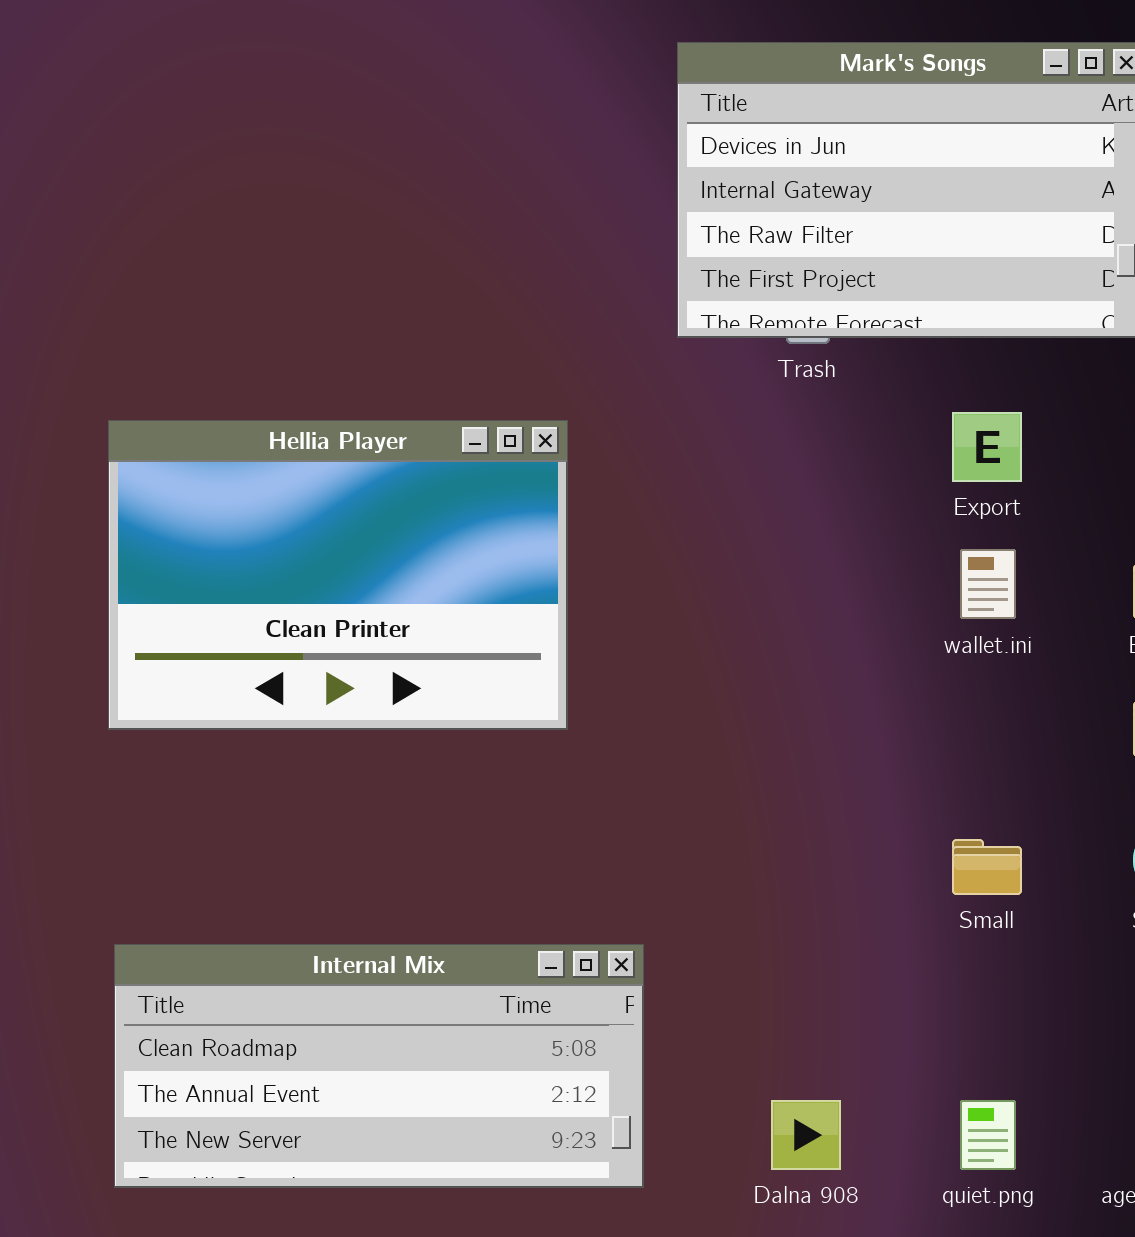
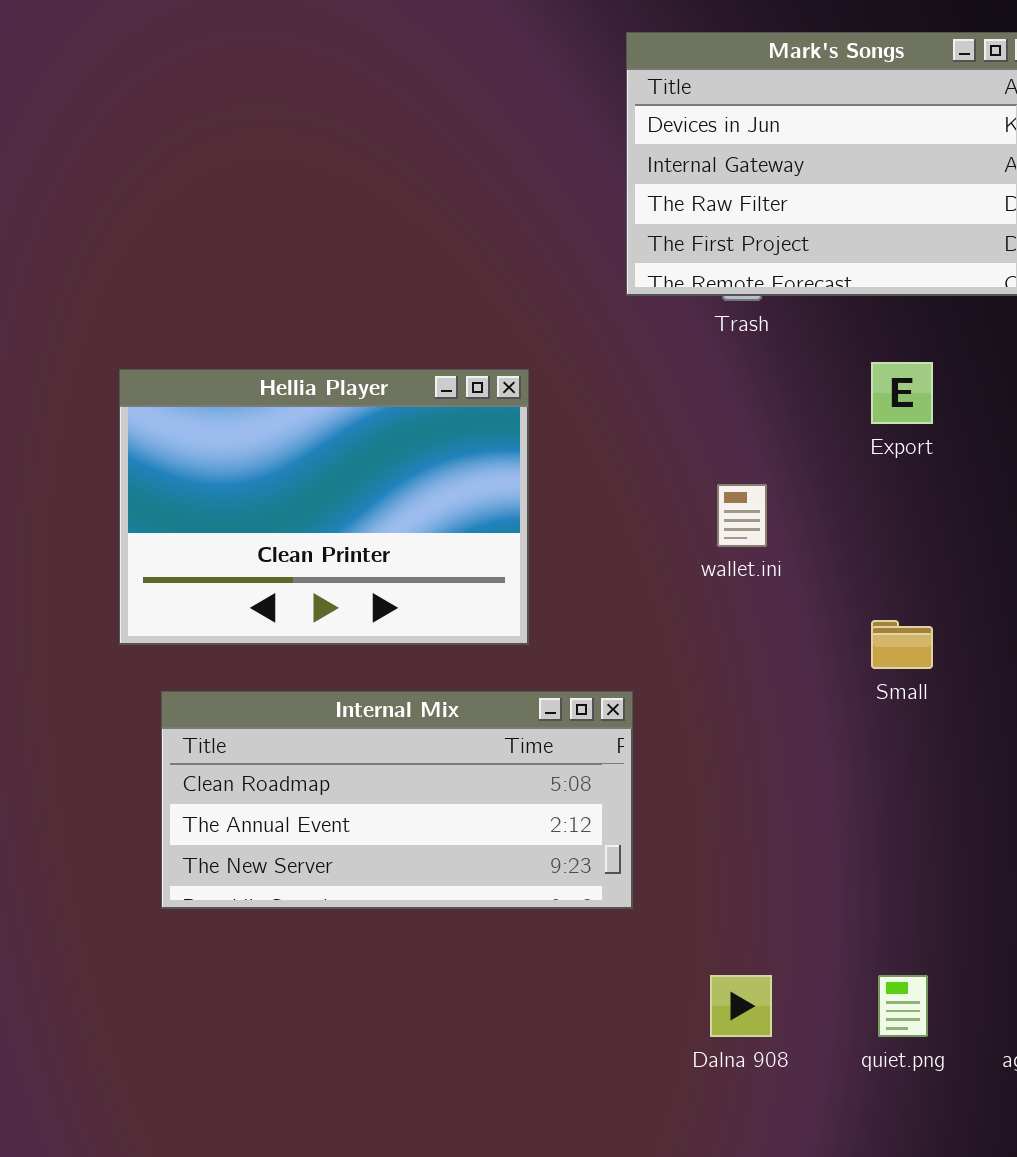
wallet.ini: [960,549,1016,619] -> [717,484,767,547], moved
Small: [952,839,1022,895] -> [871,620,933,669], moved
Internal Mix: [114,944,644,1188] -> [161,691,633,909], moved

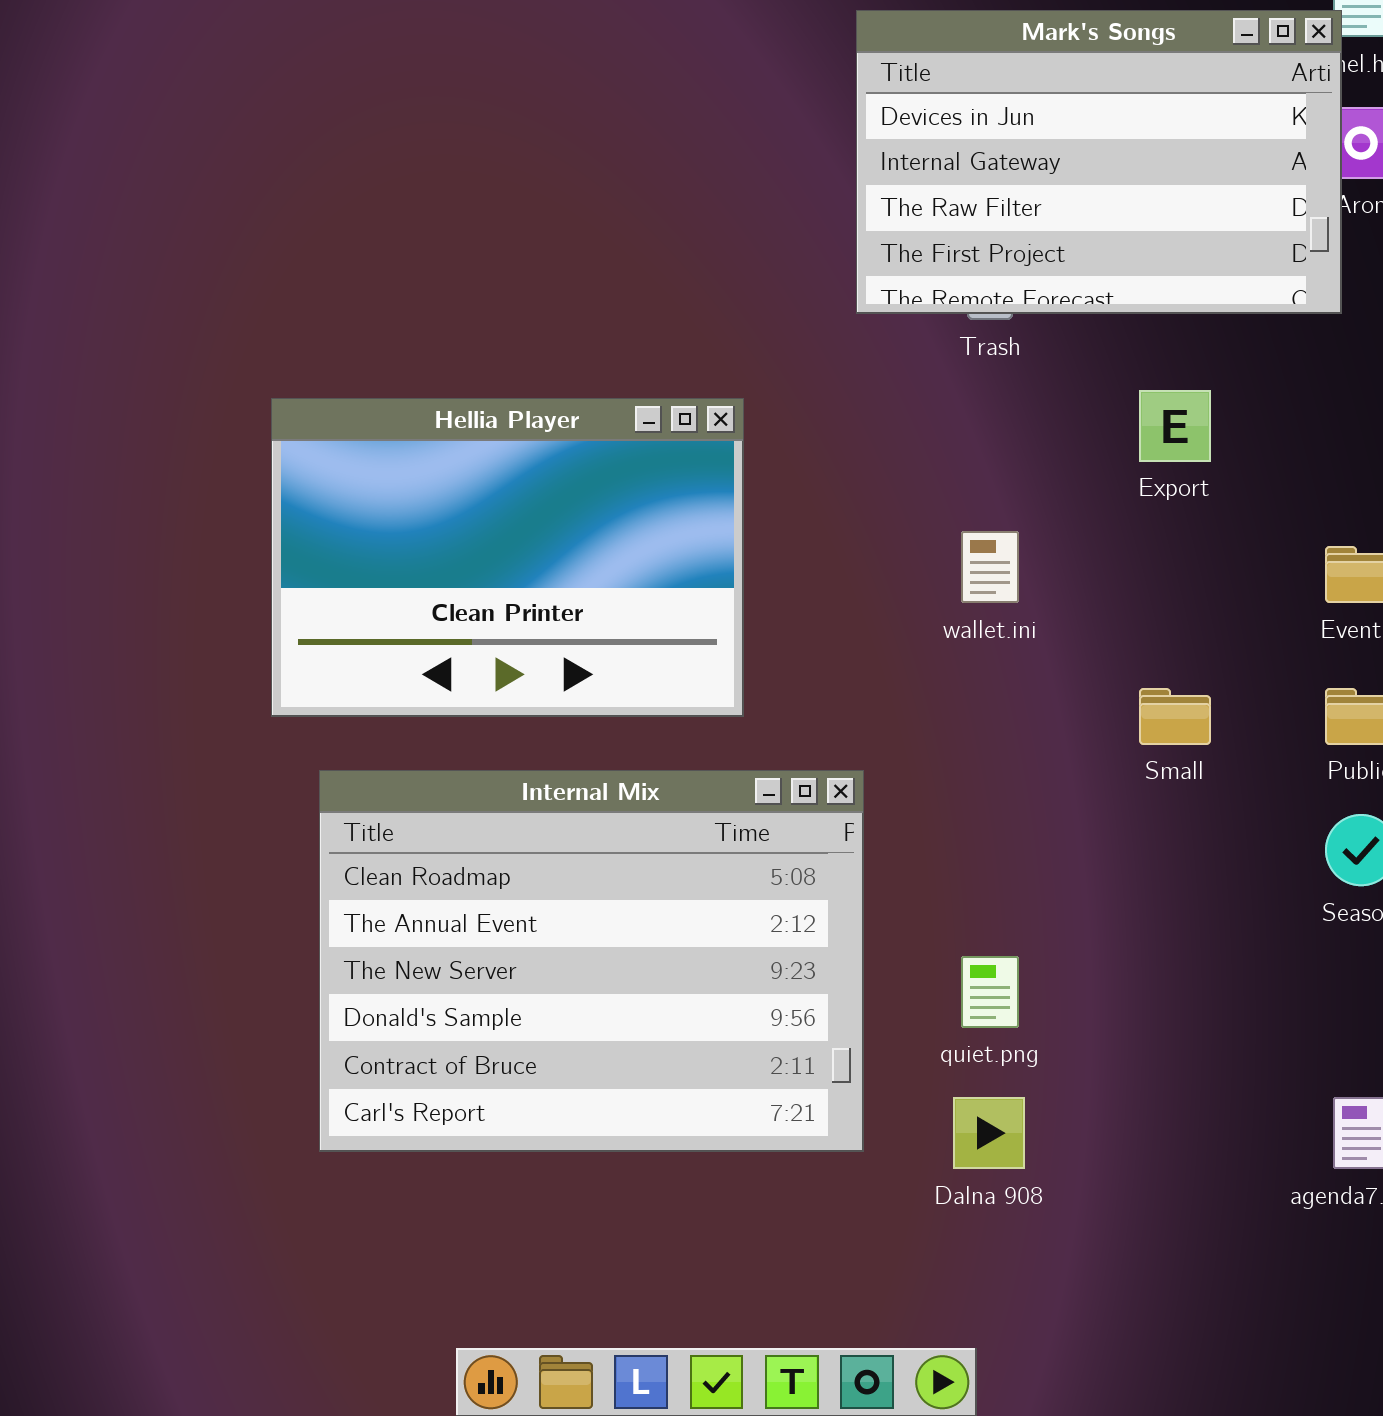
Internal Mix: [161,691,633,909] -> [319,770,864,1152], resized
quiet.png: [878,975,928,1037] -> [961,956,1019,1028], moved

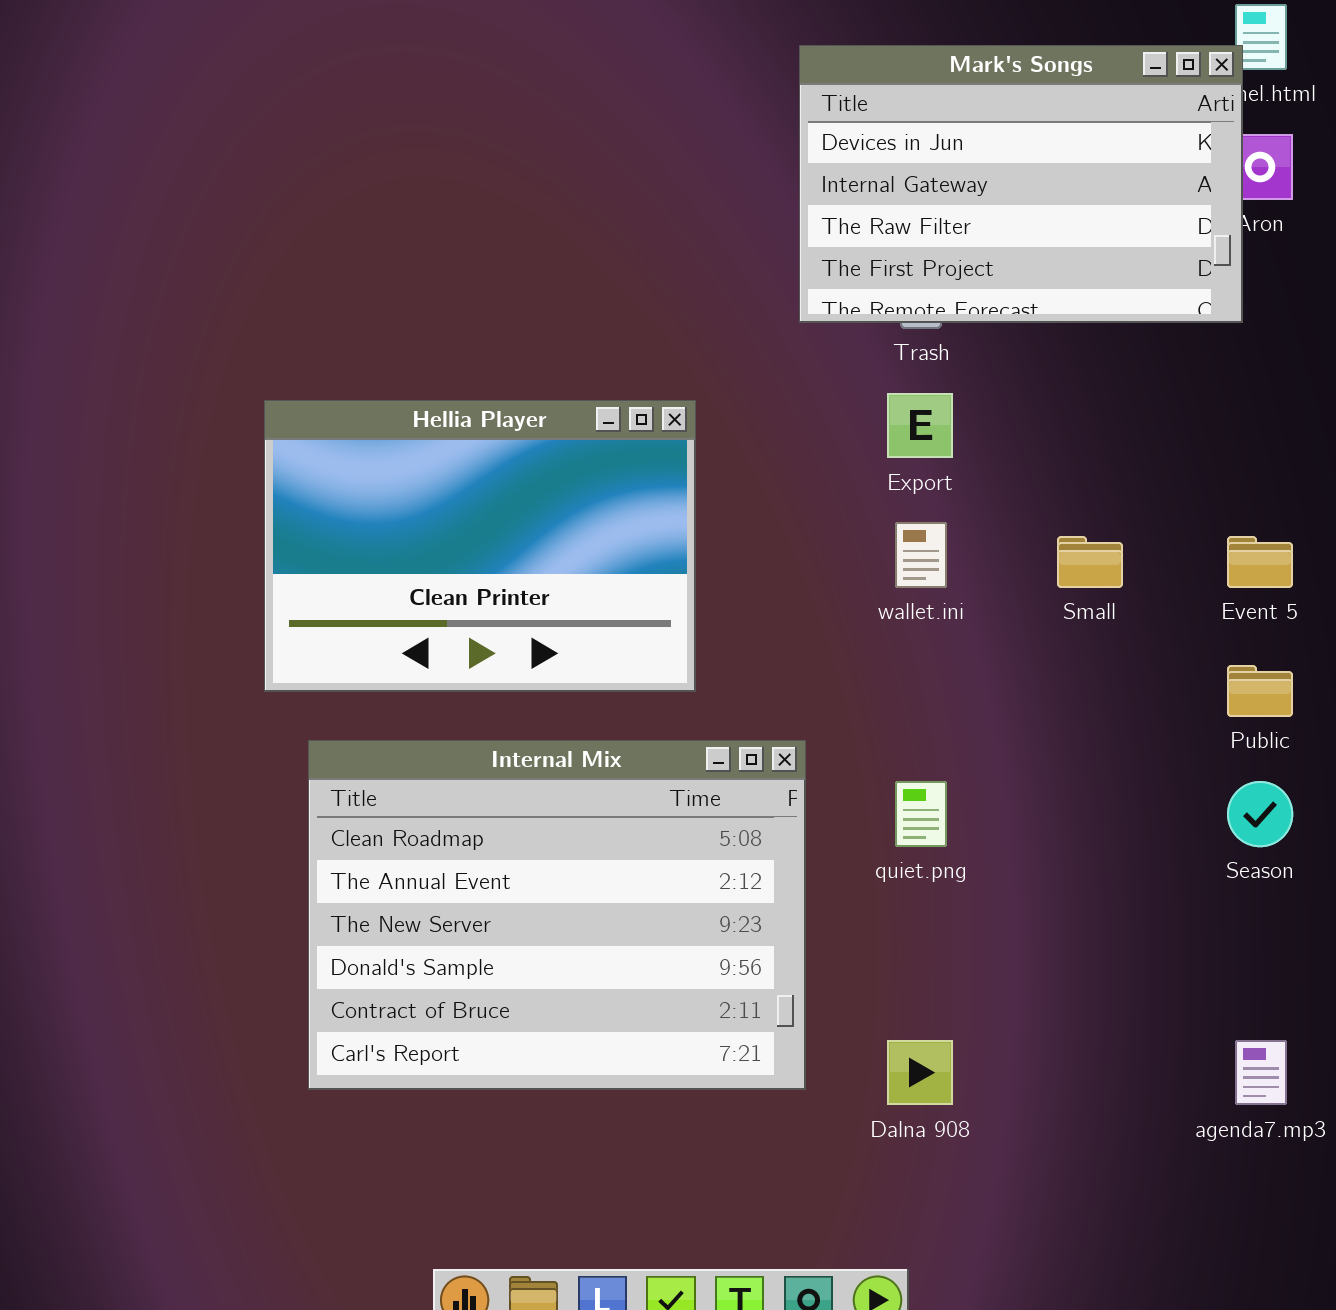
Export: [1139,390,1211,462] -> [887,393,953,458], moved
Small: [1139,688,1211,745] -> [1057,536,1123,588], moved
quiet.png: [961,956,1019,1028] -> [895,781,947,847], moved

